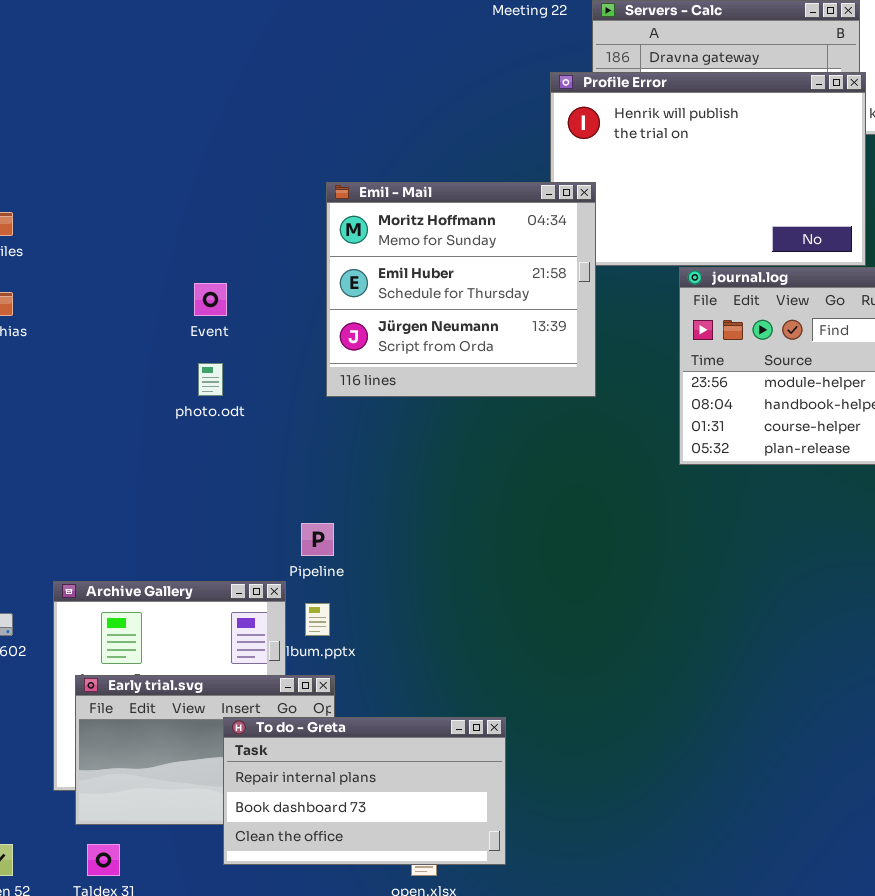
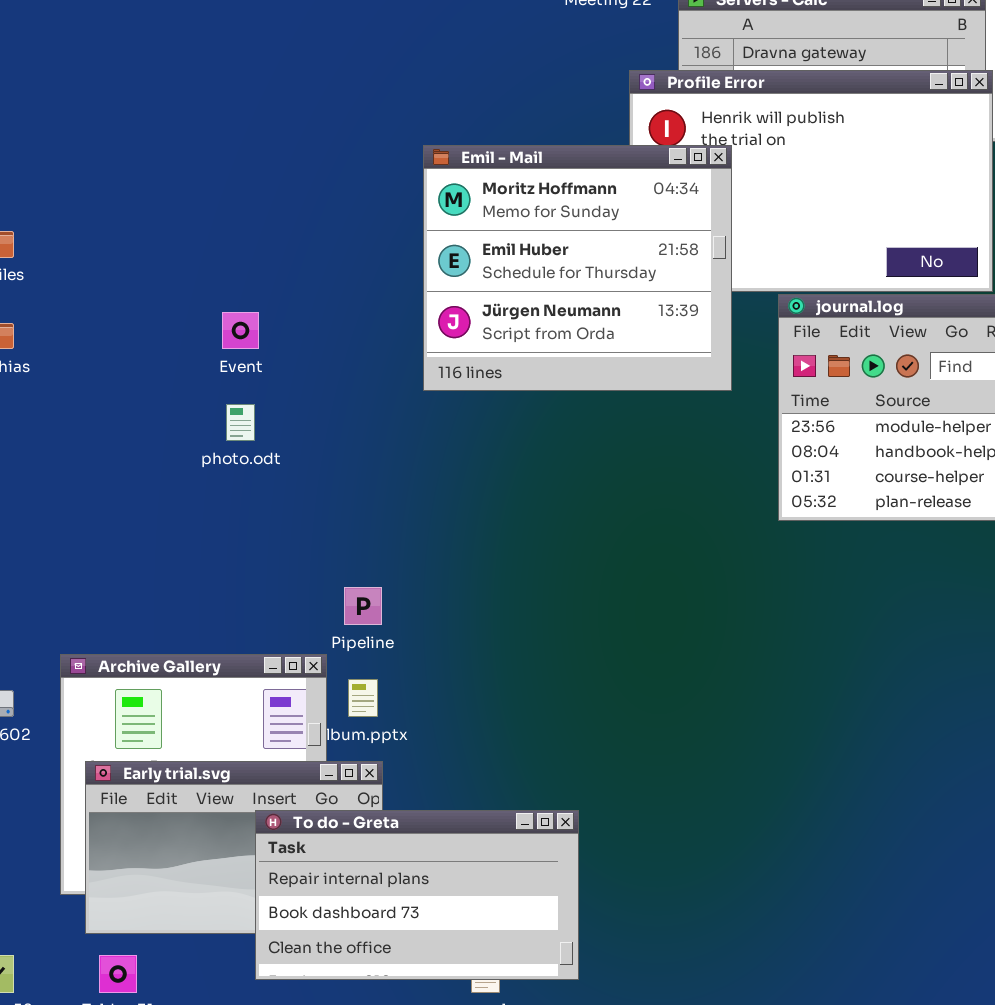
Emil - Mail: [326,182,596,397] -> [423,145,732,391], moved

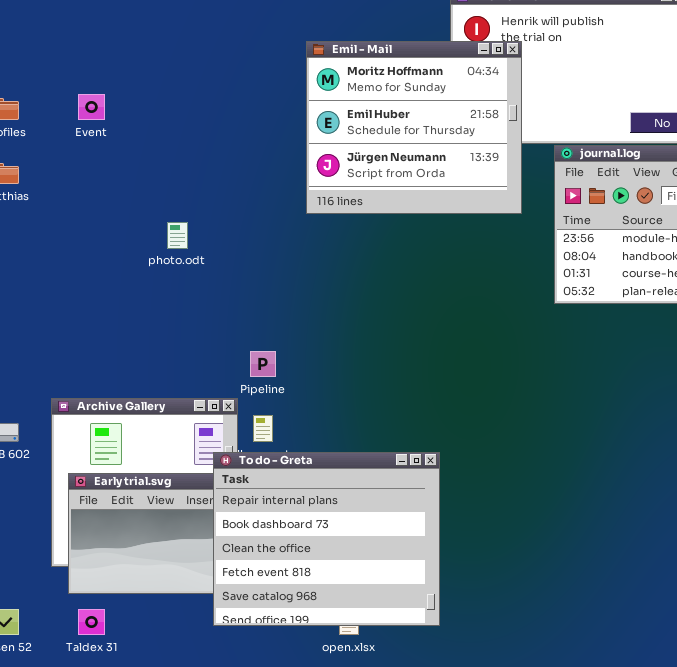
Event: [222,312,259,349] -> [78,94,105,120], moved
To do - Greta: [255,810,579,980] -> [213,452,440,626], moved, resized

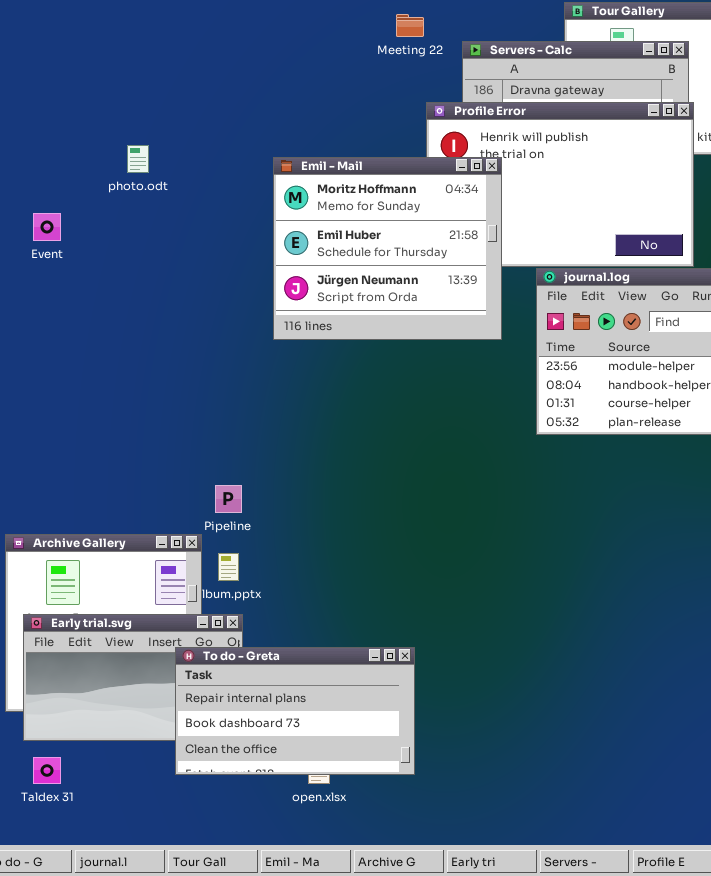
photo.odt: [167,222,188,249] -> [127,145,149,173], moved
To do - Greta: [213,452,440,626] -> [175,647,415,775], resized

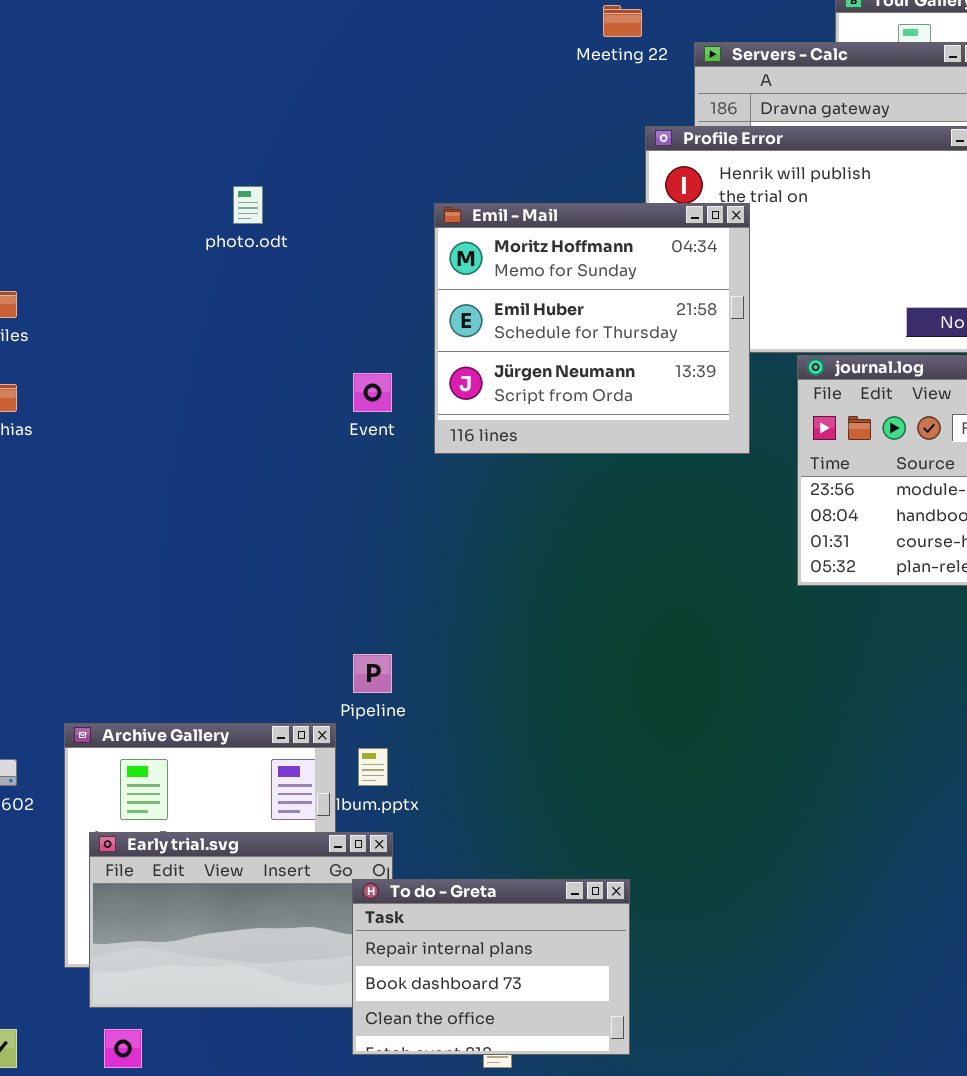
Event: [33,213,61,241] -> [353,373,392,412], moved
To do - Greta: [175,647,415,775] -> [352,879,630,1055], resized

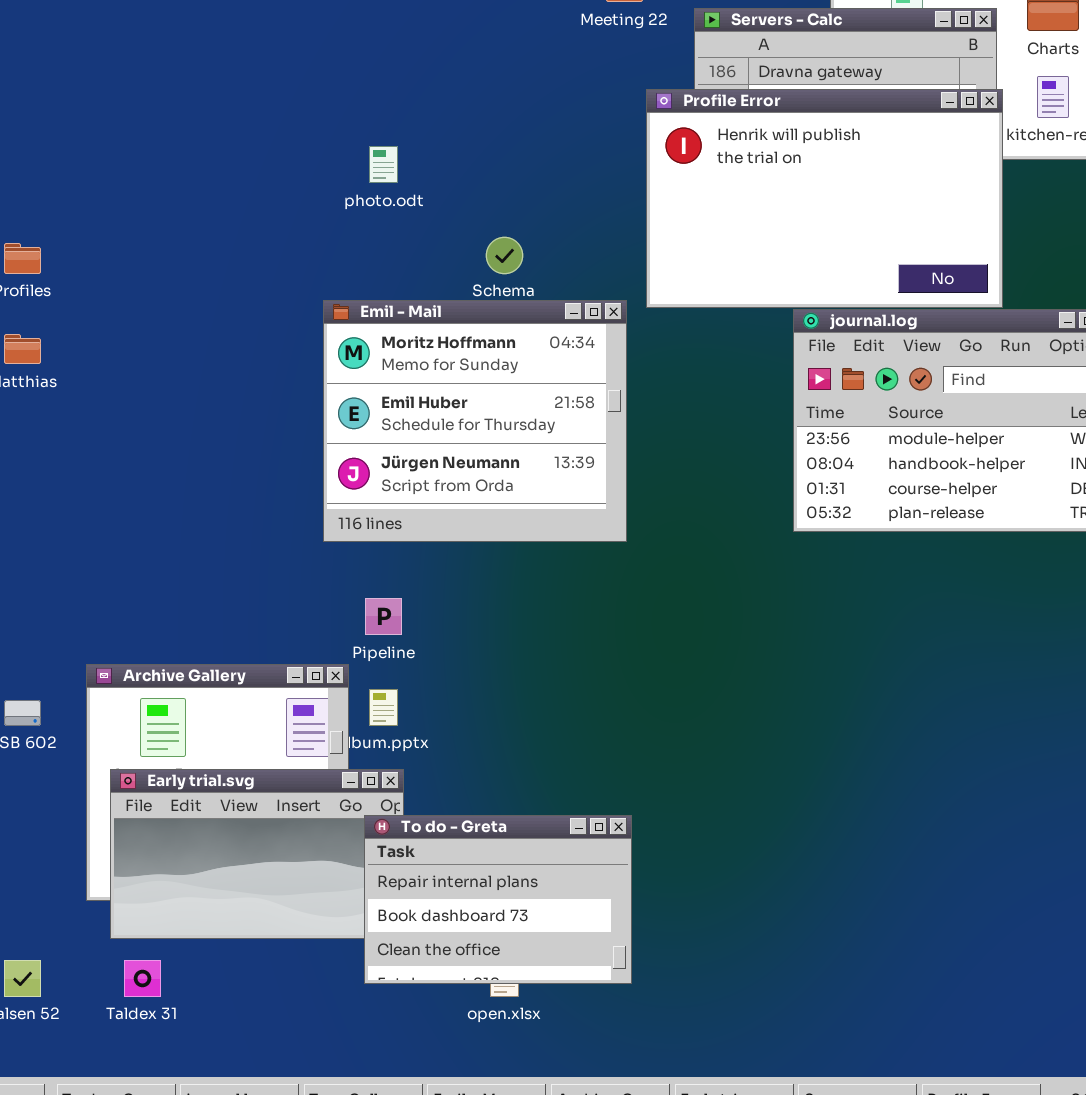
photo.odt: [233,186,263,224] -> [369,146,398,183], moved
Emil - Mail: [434,203,750,454] -> [323,300,627,542], moved

